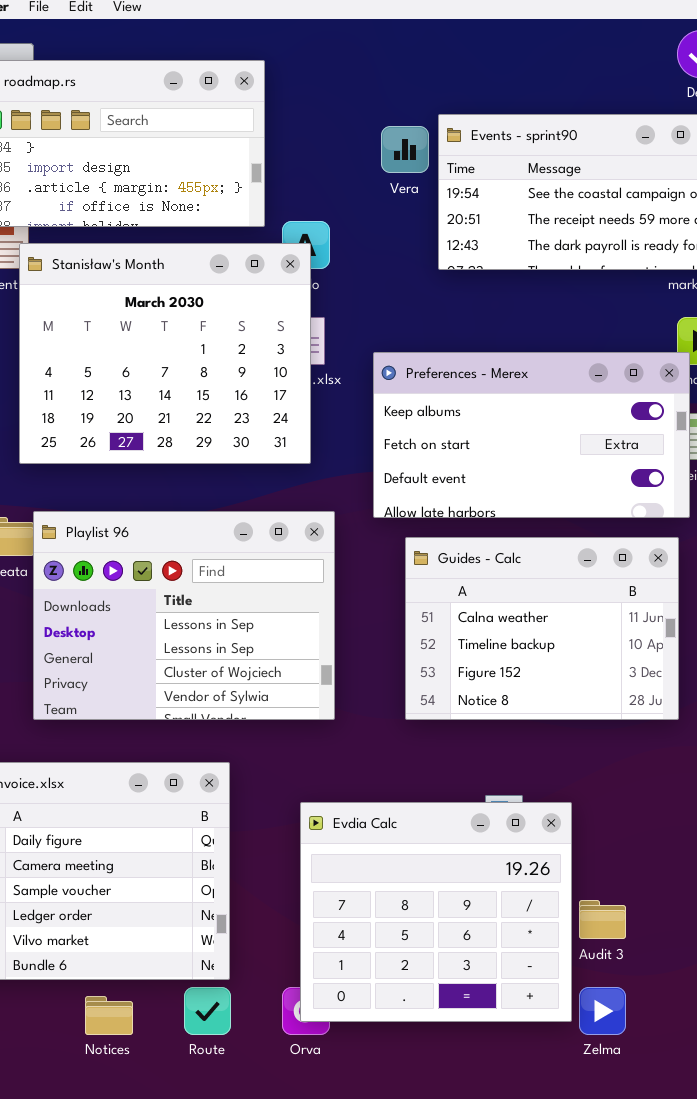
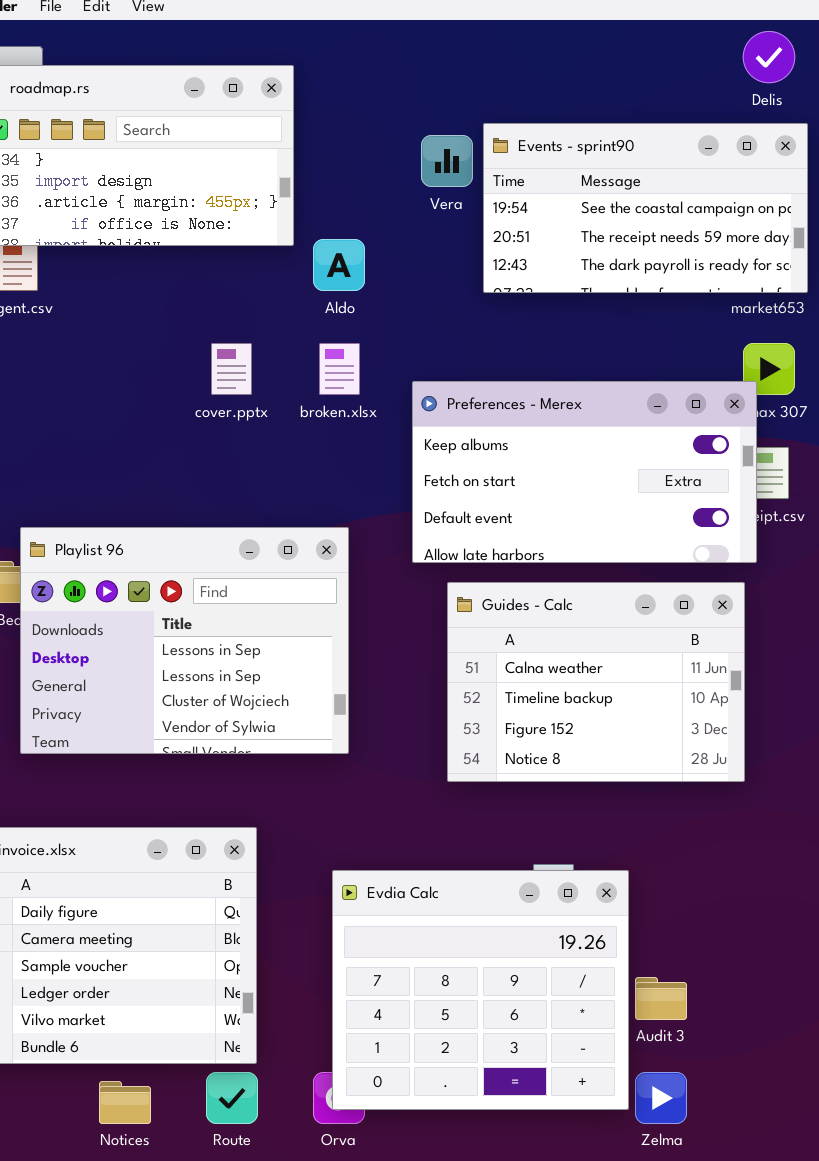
Stanisław's Month: [19,243,311,464] -> none, closed
Playlist 96: [33,511,335,720] -> [20,527,349,754], moved

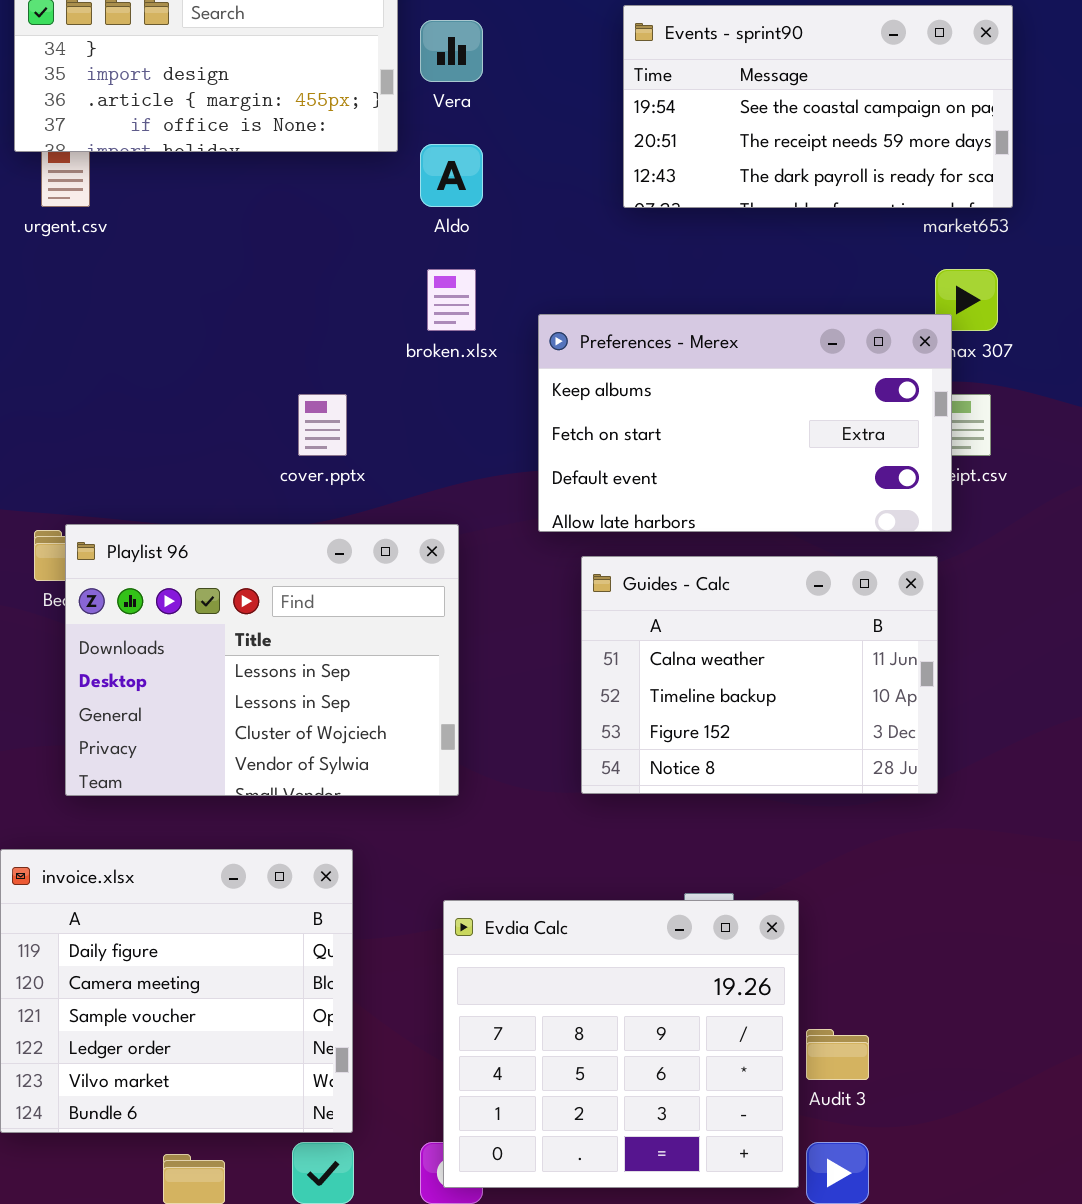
Vera: [421,135,473,187] -> [420,20,483,82], moved
cover.pptx: [211,343,252,395] -> [298,394,347,456], moved
Playlist 96: [20,527,349,754] -> [65,524,459,796], moved

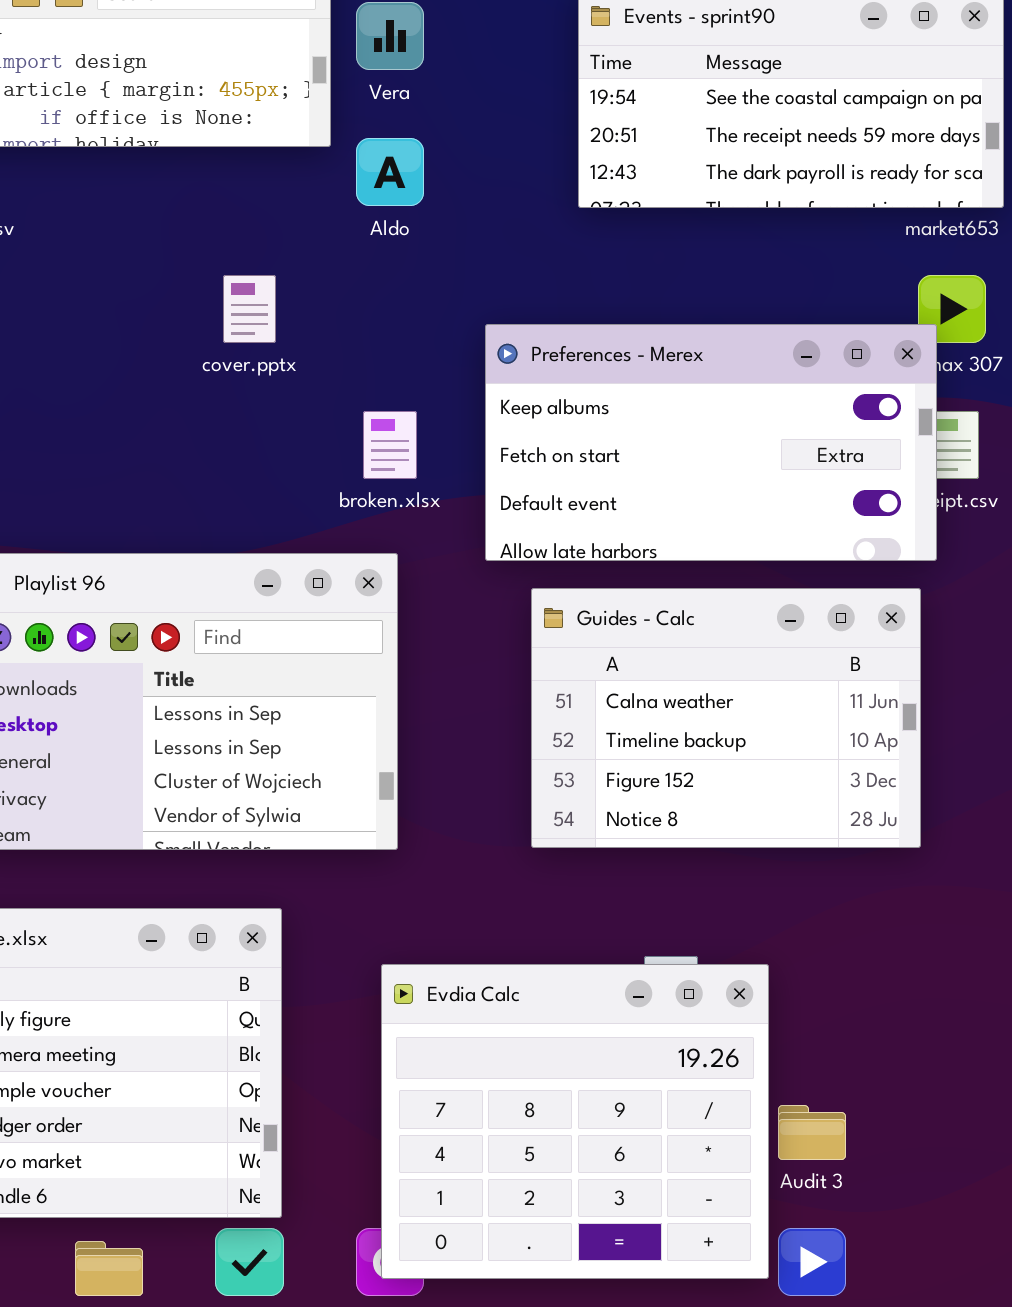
broken.xlsx: [427,269,476,331] -> [363,411,417,479], moved
cover.pptx: [298,394,347,456] -> [223,275,276,343], moved

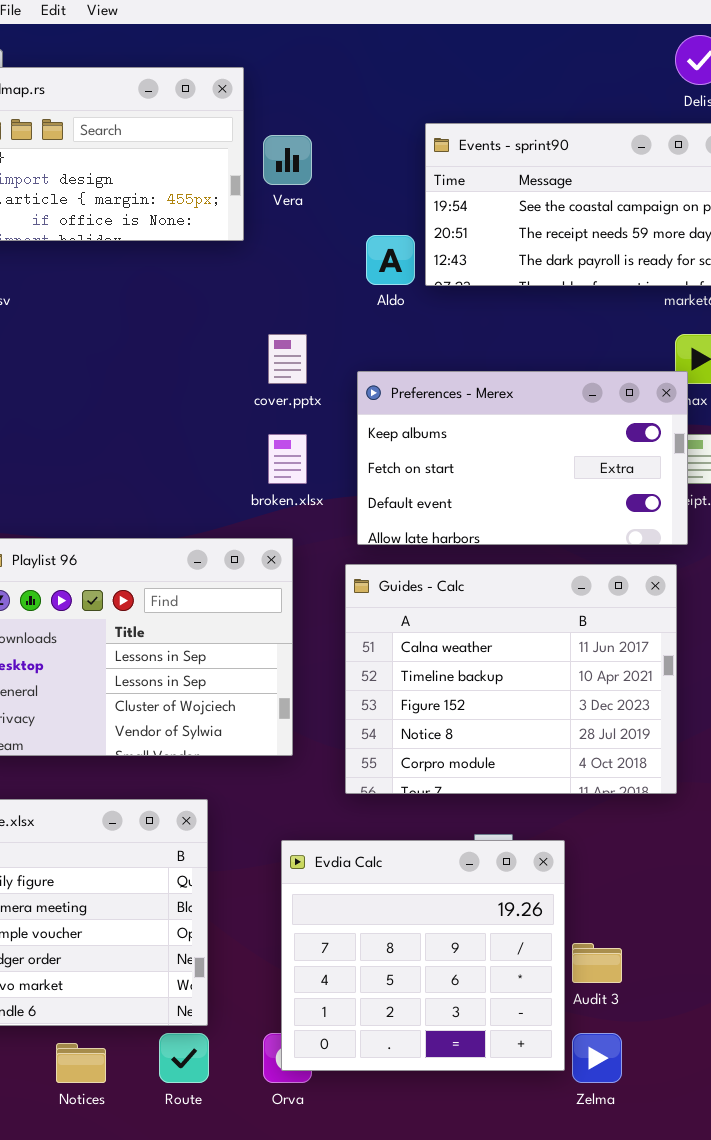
Aldo: [356,138,424,206] -> [366,235,415,285], moved
cover.pptx: [223,275,276,343] -> [268,334,307,384], moved
Guides - Calc: [531,588,921,848] -> [345,564,677,794], resized

